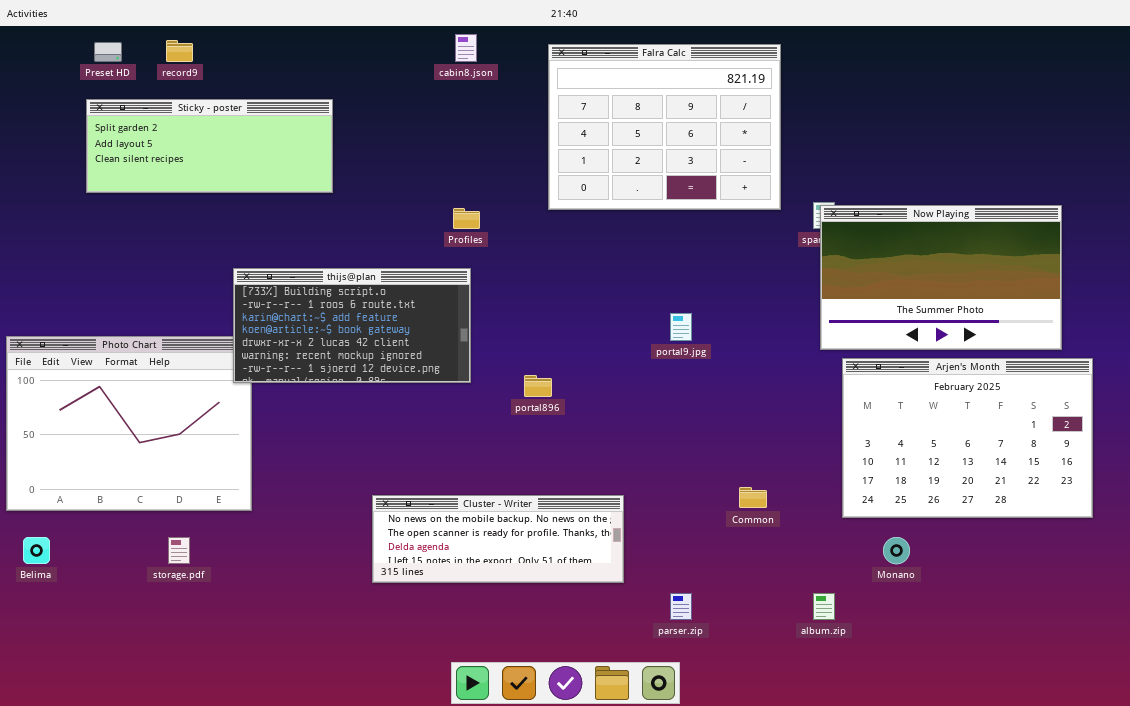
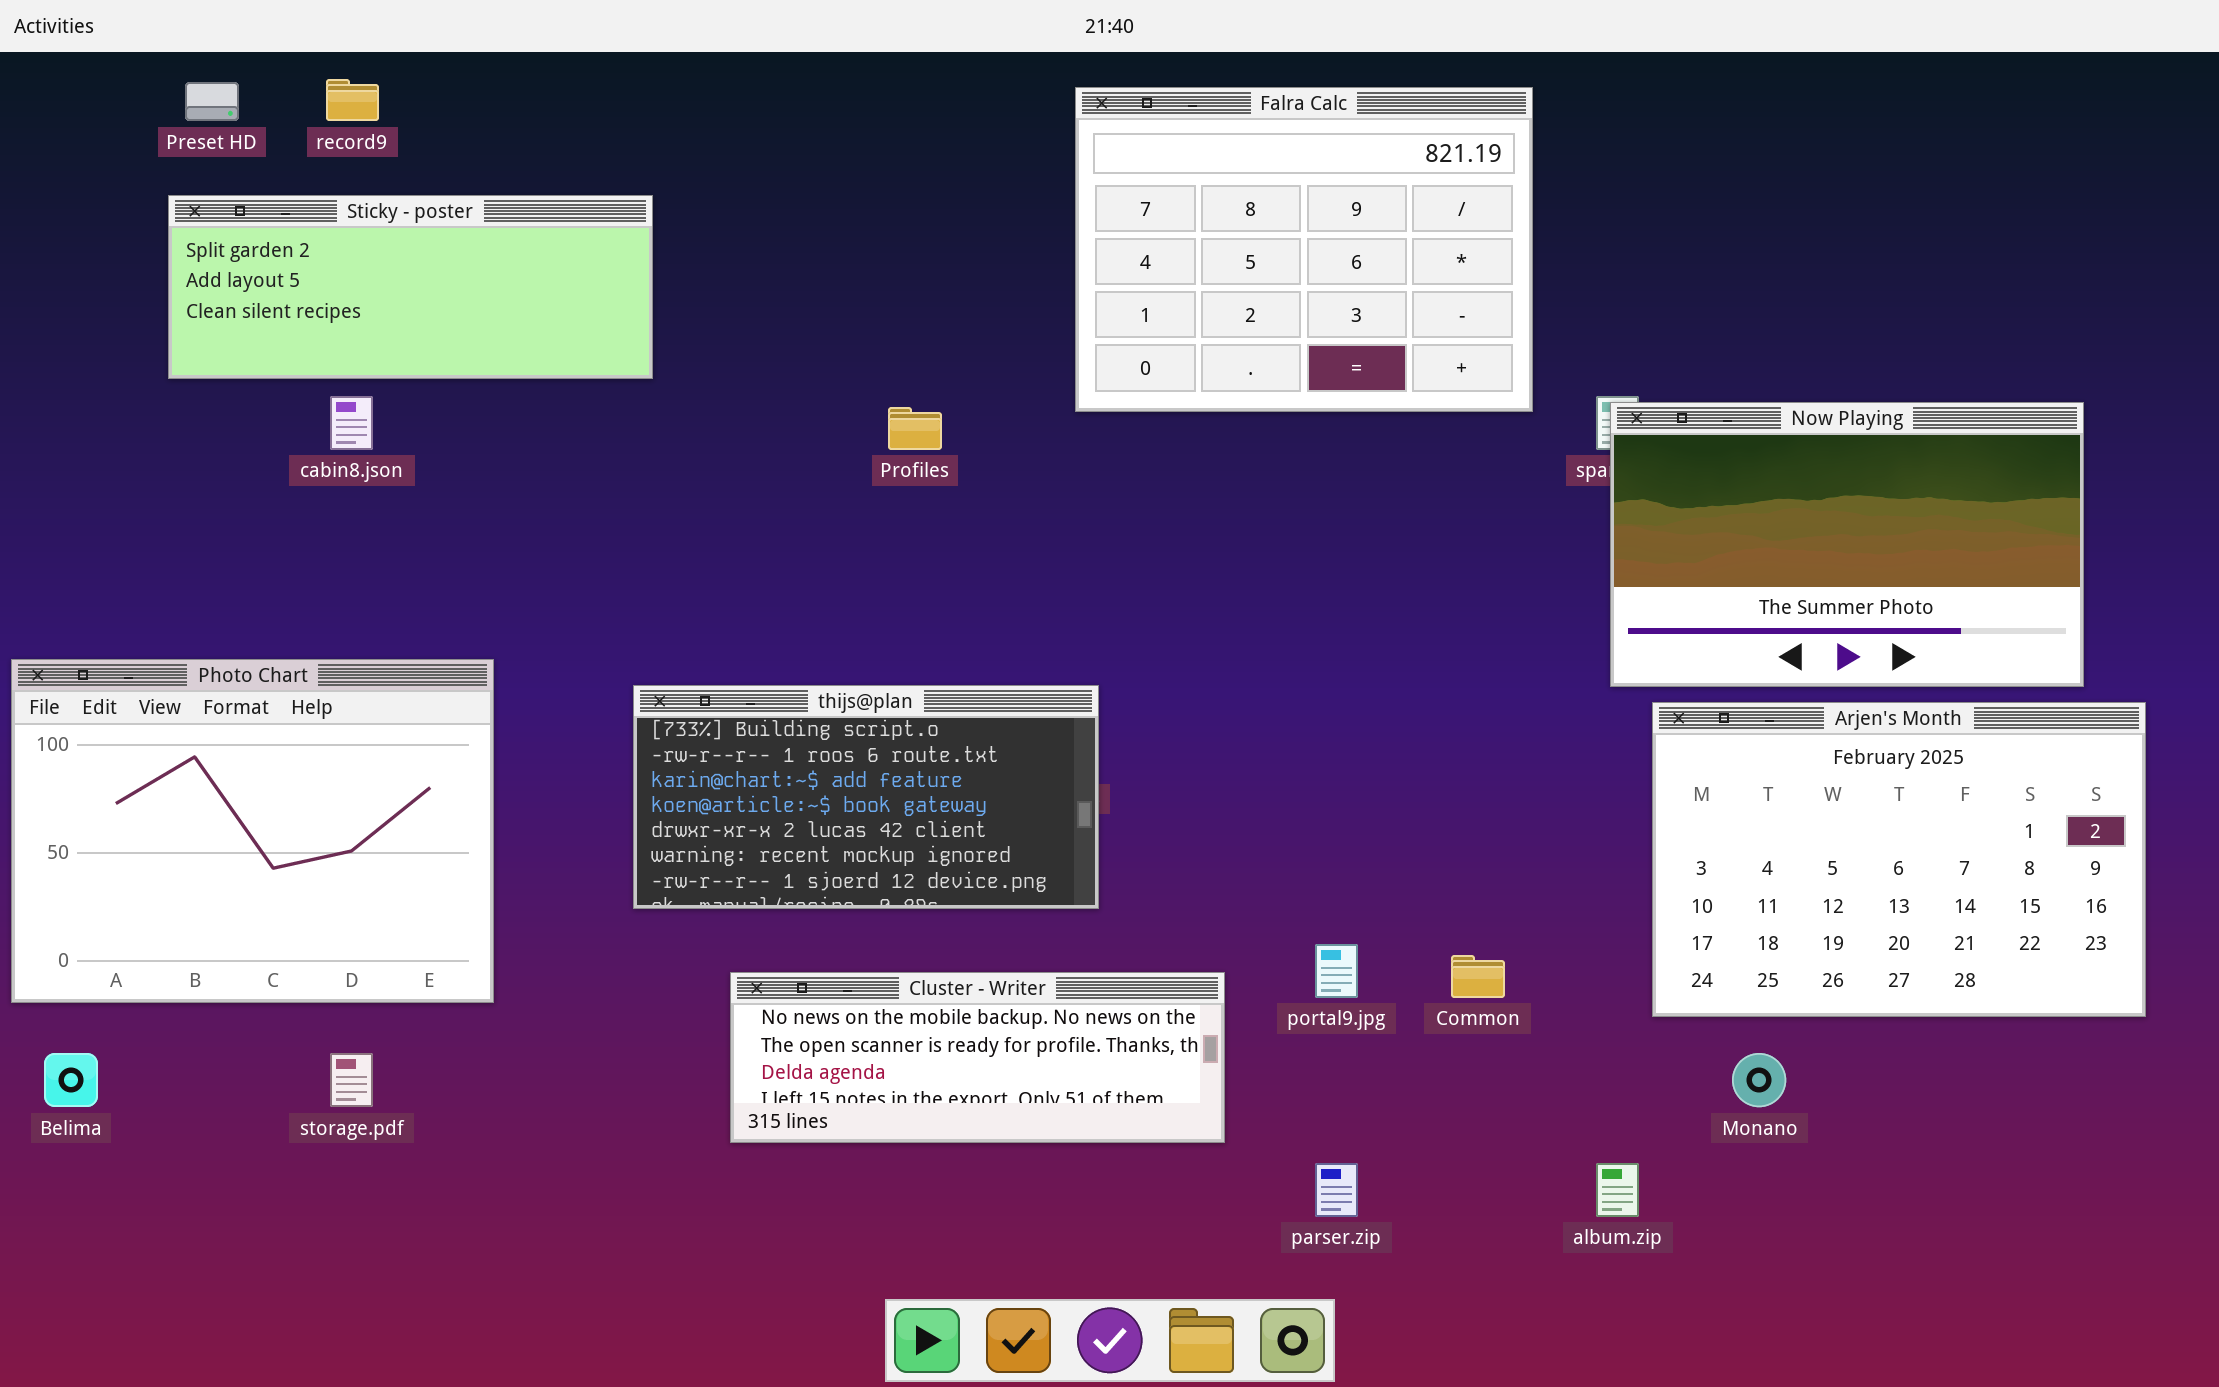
cabin8.json: [455,34,477,62] -> [330,396,373,450], moved
thijs@plan: [233,268,471,383] -> [633,685,1099,909], moved
portal9.jpg: [670,313,692,341] -> [1315,944,1358,998], moved

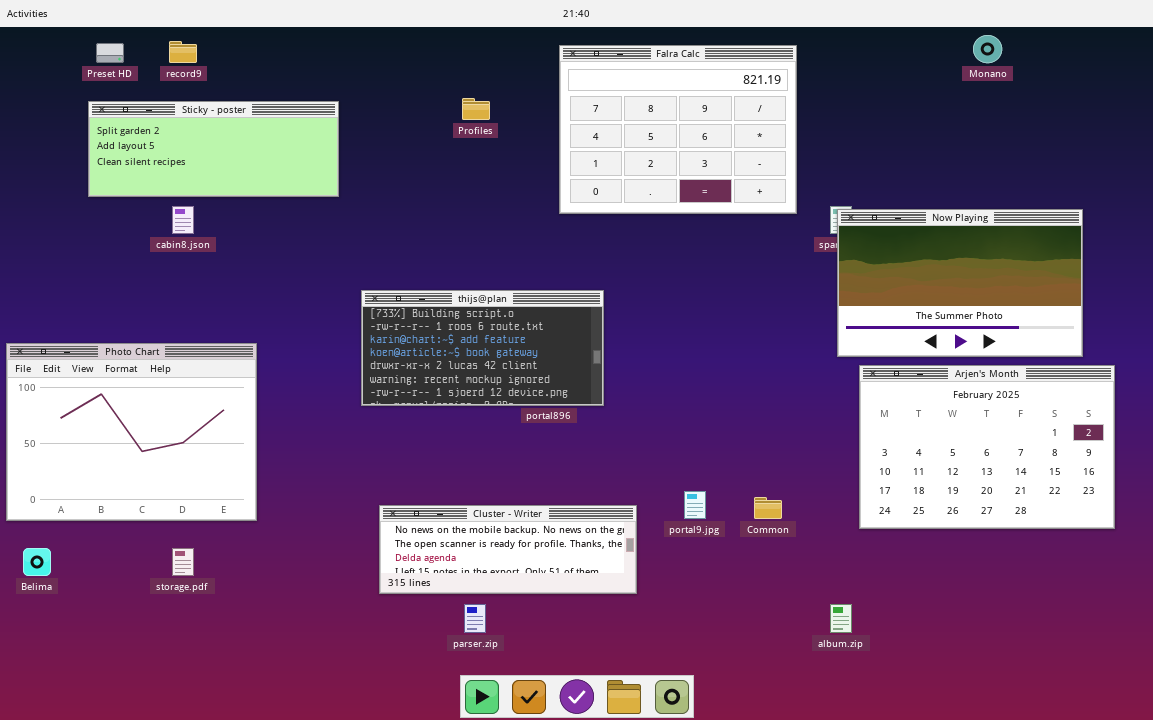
Profiles: [888,407,942,450] -> [462,98,490,120], moved
thijs@plan: [633,685,1099,909] -> [361,290,604,406], moved
Monano: [1732,1053,1786,1107] -> [973,35,1002,63], moved
parser.zip: [1315,1163,1358,1217] -> [464,604,486,633], moved

